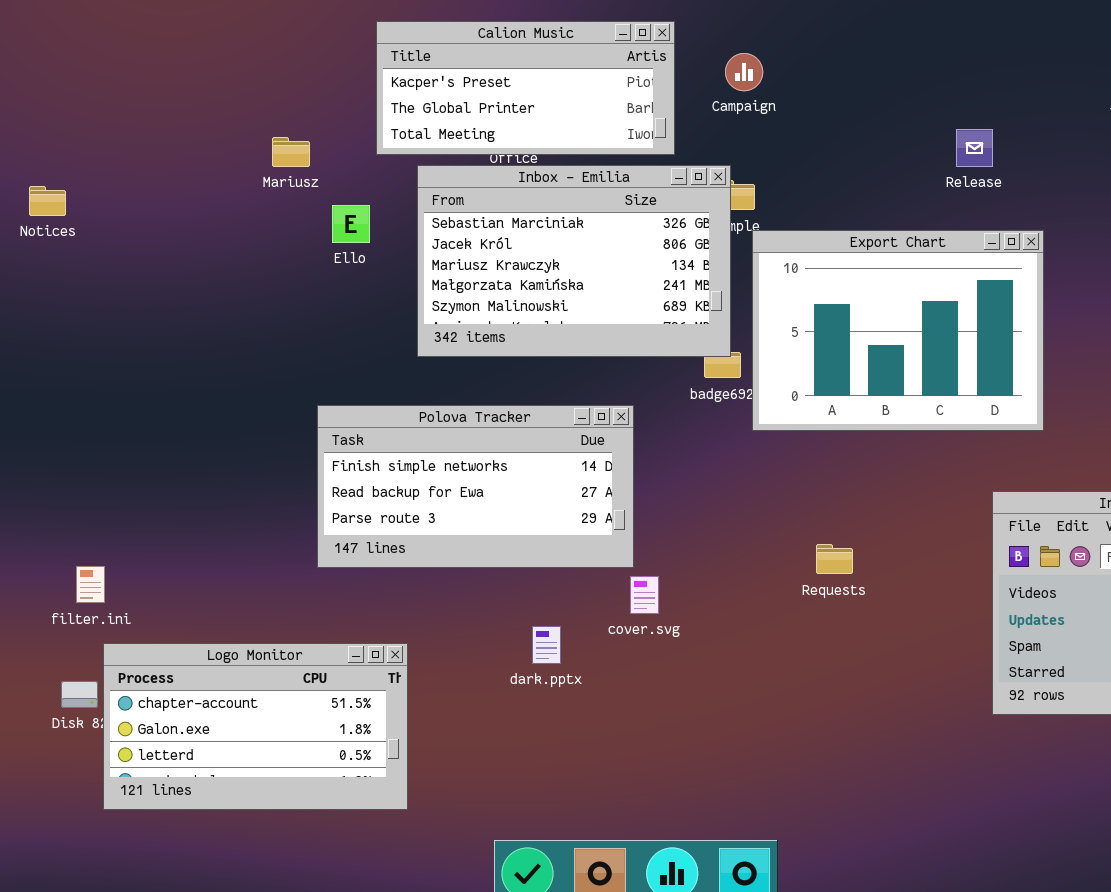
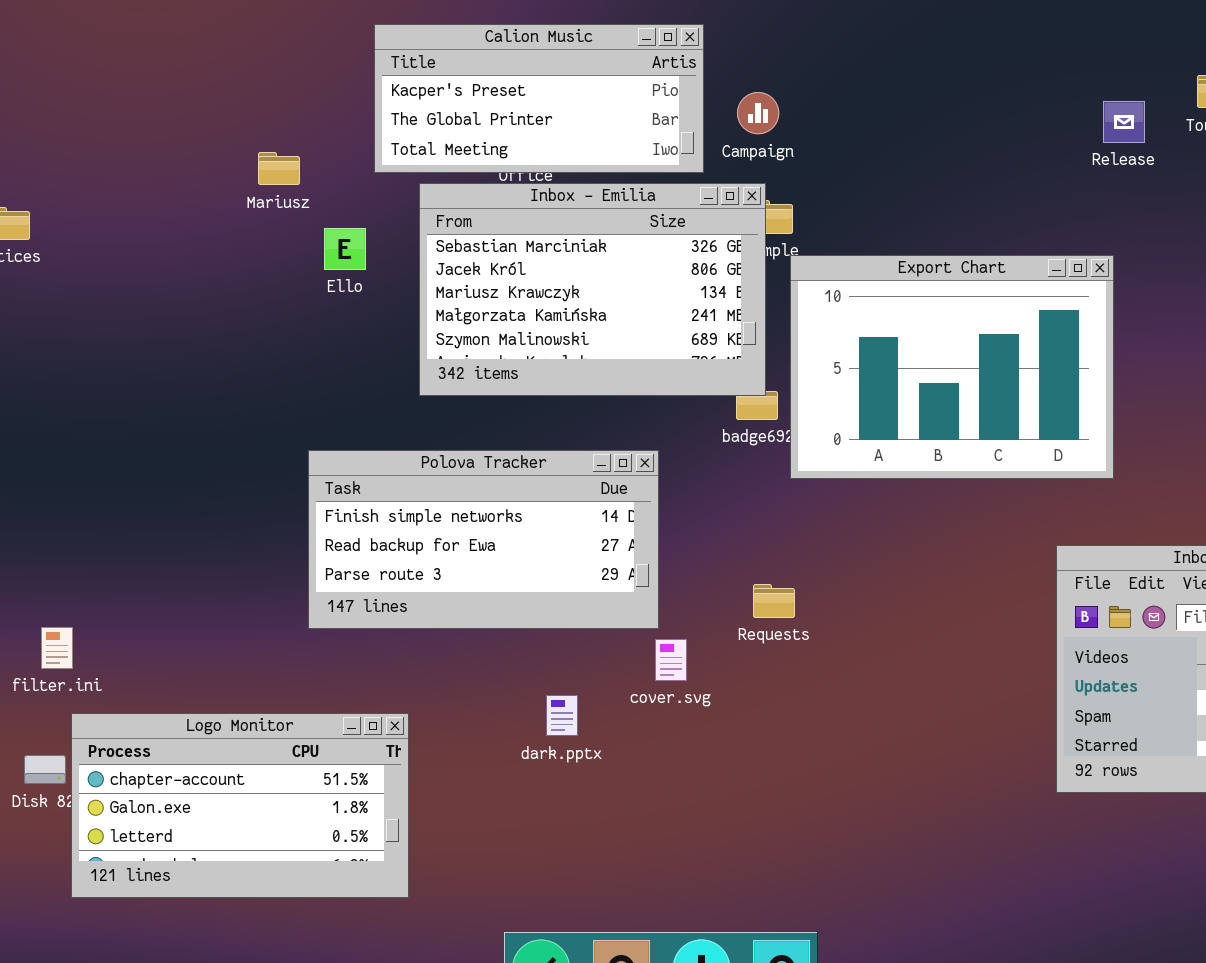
Campaign: [725,53,763,91] -> [737,92,779,134], moved
Release: [956,129,993,167] -> [1103,101,1145,143], moved
Requests: [816,544,853,574] -> [753,584,795,618], moved

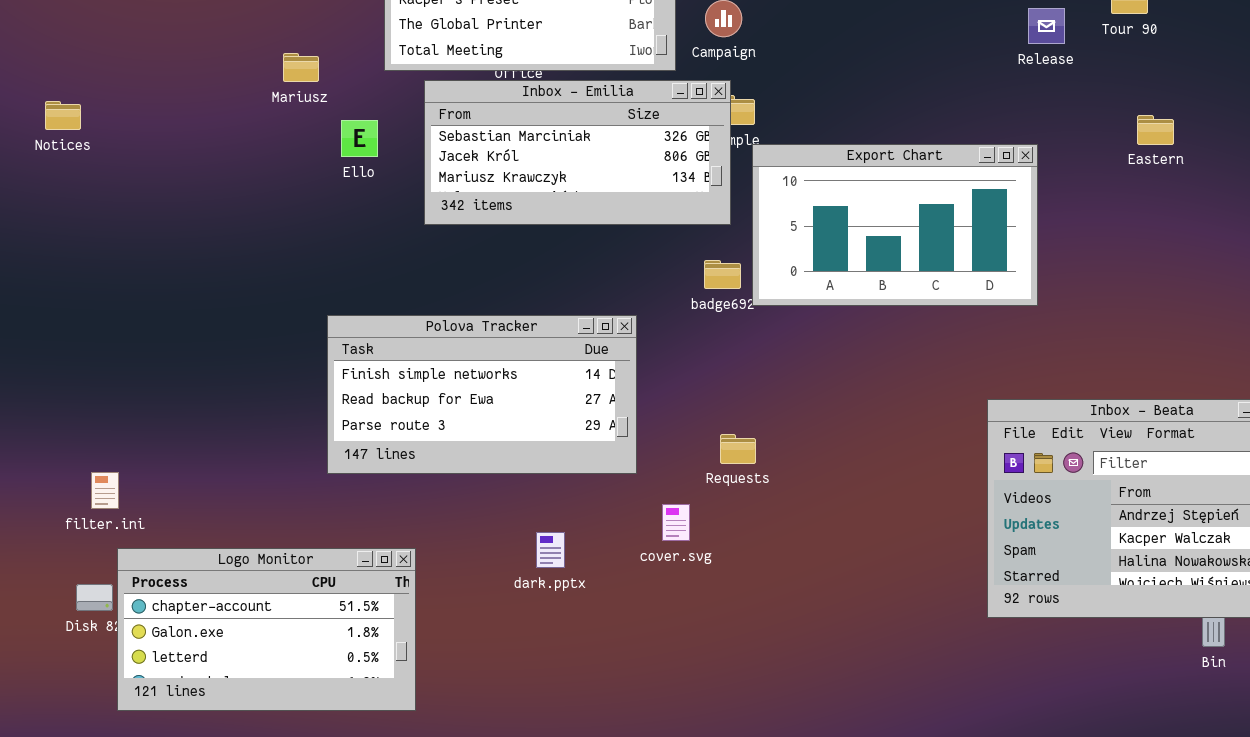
Inbox - Emilia: [419,183,766,396] -> [424,80,731,225], resized
Export Chart: [790,255,1114,479] -> [752,144,1038,306], resized
cover.svg: [655,639,687,681] -> [662,504,690,541], moved

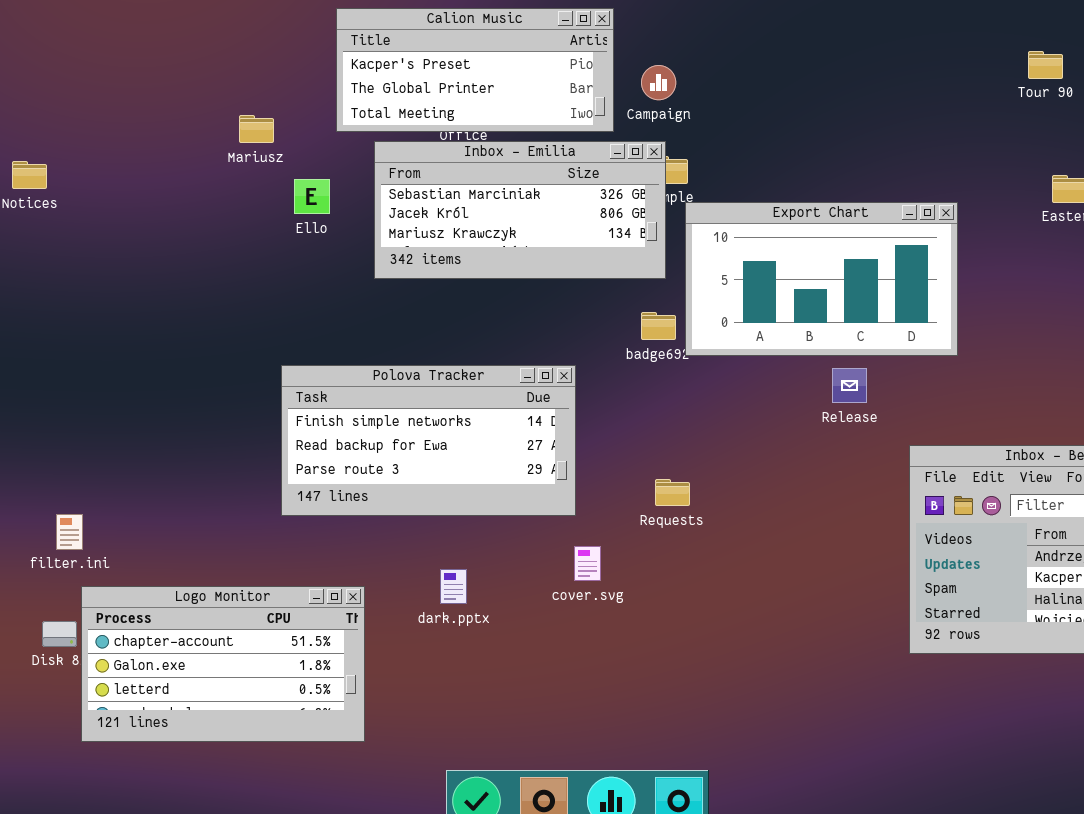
Release: [1028,8,1065,44] -> [832,368,867,403], moved
cover.svg: [662,504,690,541] -> [574,546,601,581], moved
dark.pptx: [536,532,565,568] -> [440,569,467,604], moved

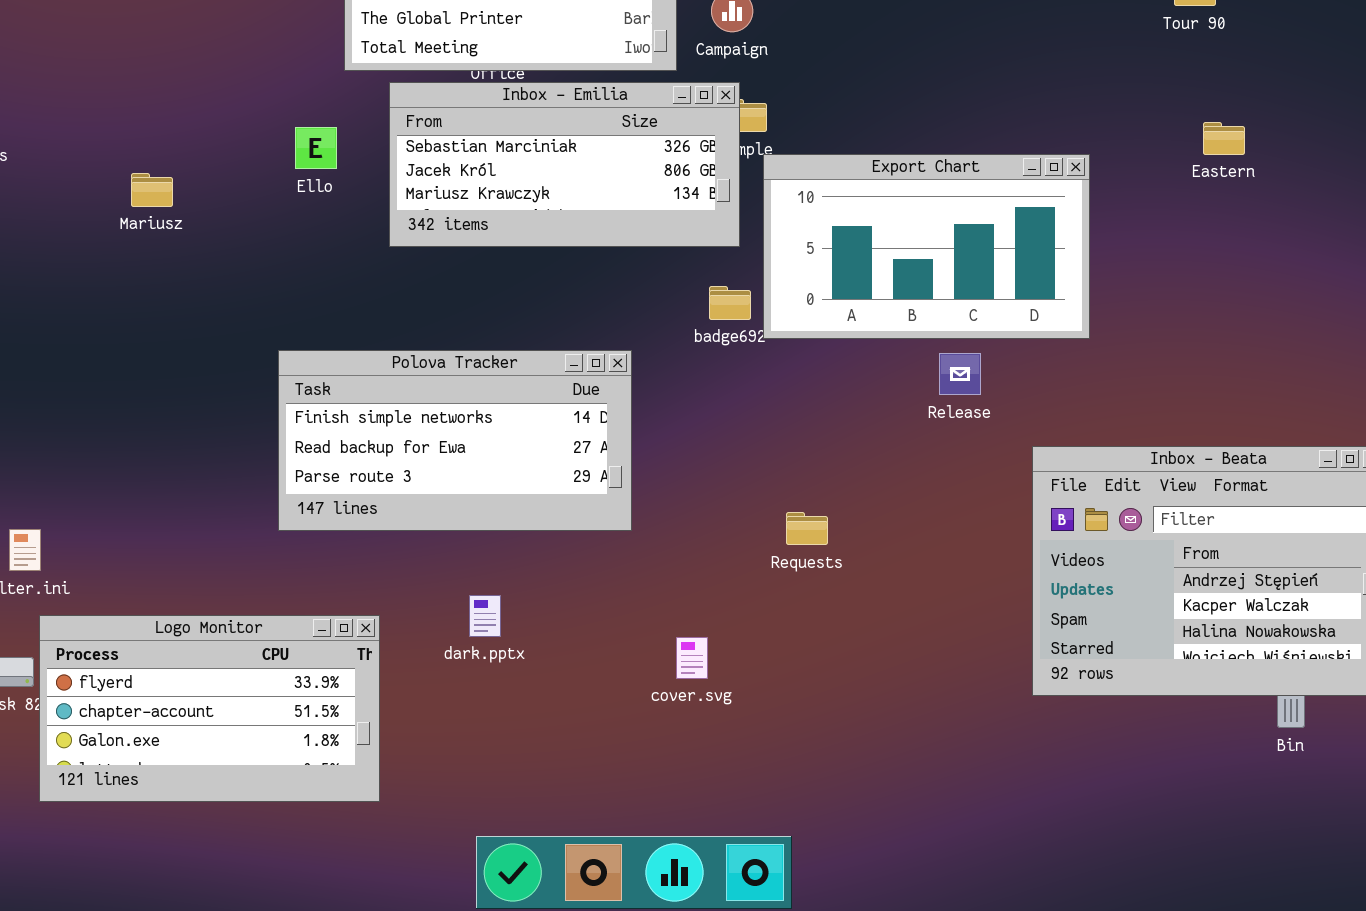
Mariusz: [239,115,274,143] -> [131,173,173,207], moved
Requests: [655,479,690,506] -> [786,512,828,545], moved
cover.svg: [574,546,601,581] -> [676,637,708,679], moved
Logo Monitor: [81,586,365,742] -> [39,615,380,802], scrolled up 1 row

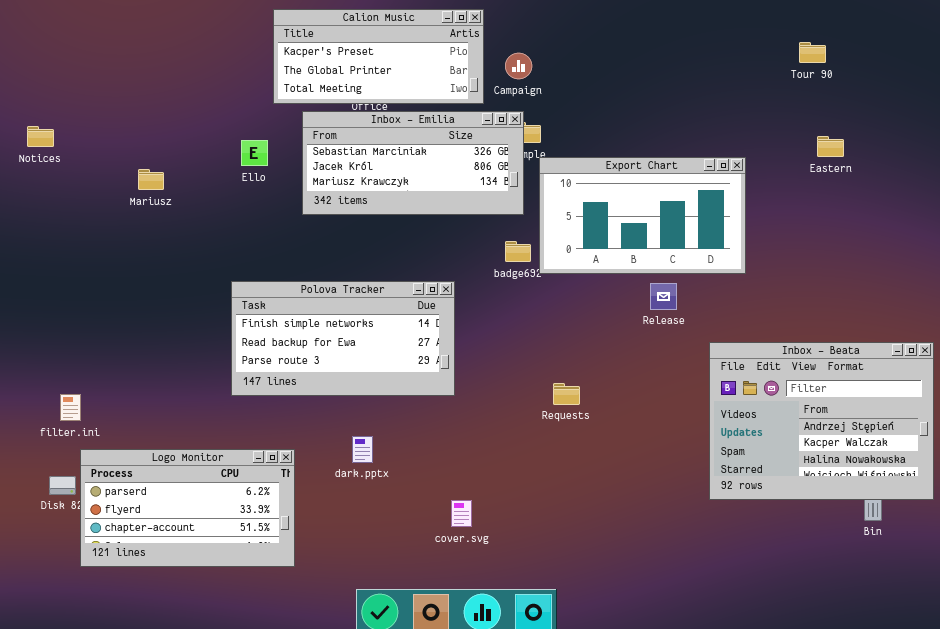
Logo Monitor: [39,615,380,802] -> [80,449,295,567], scrolled up 1 row
cover.svg: [676,637,708,679] -> [451,500,472,527], moved

